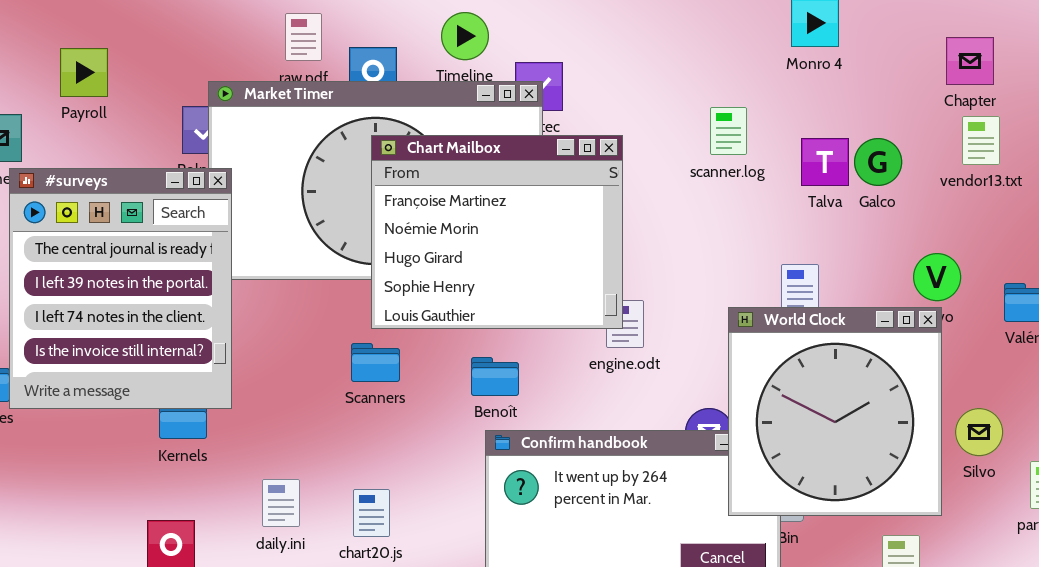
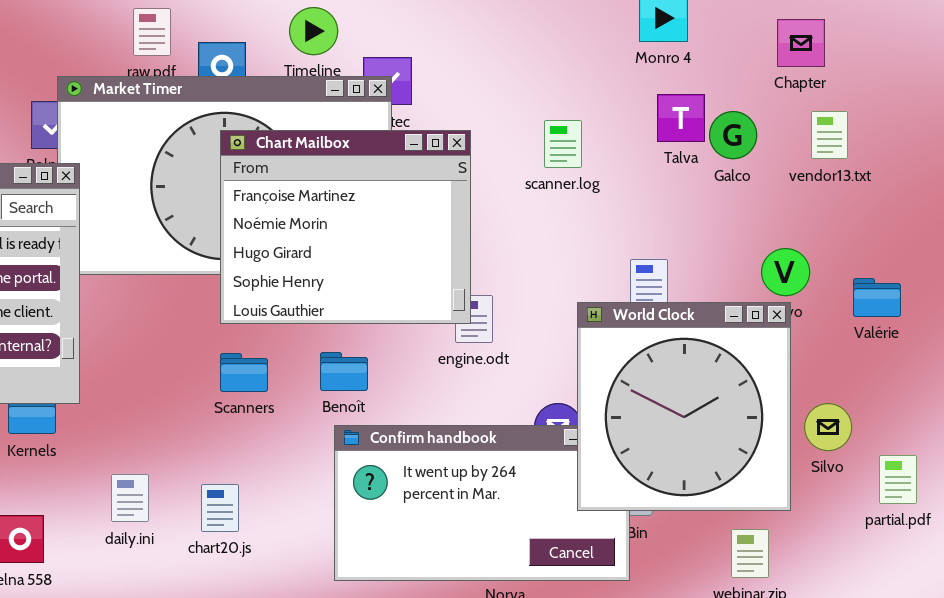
Chapter: [946,37,994,85] -> [777,19,825,67], moved
scanner.log: [710,107,747,155] -> [544,120,582,168], moved
Talva: [801,138,849,186] -> [657,94,705,142], moved
Galco: [854,138,902,186] -> [709,111,757,159], moved
Scanners: [351,343,400,382] -> [220,353,268,392], moved

